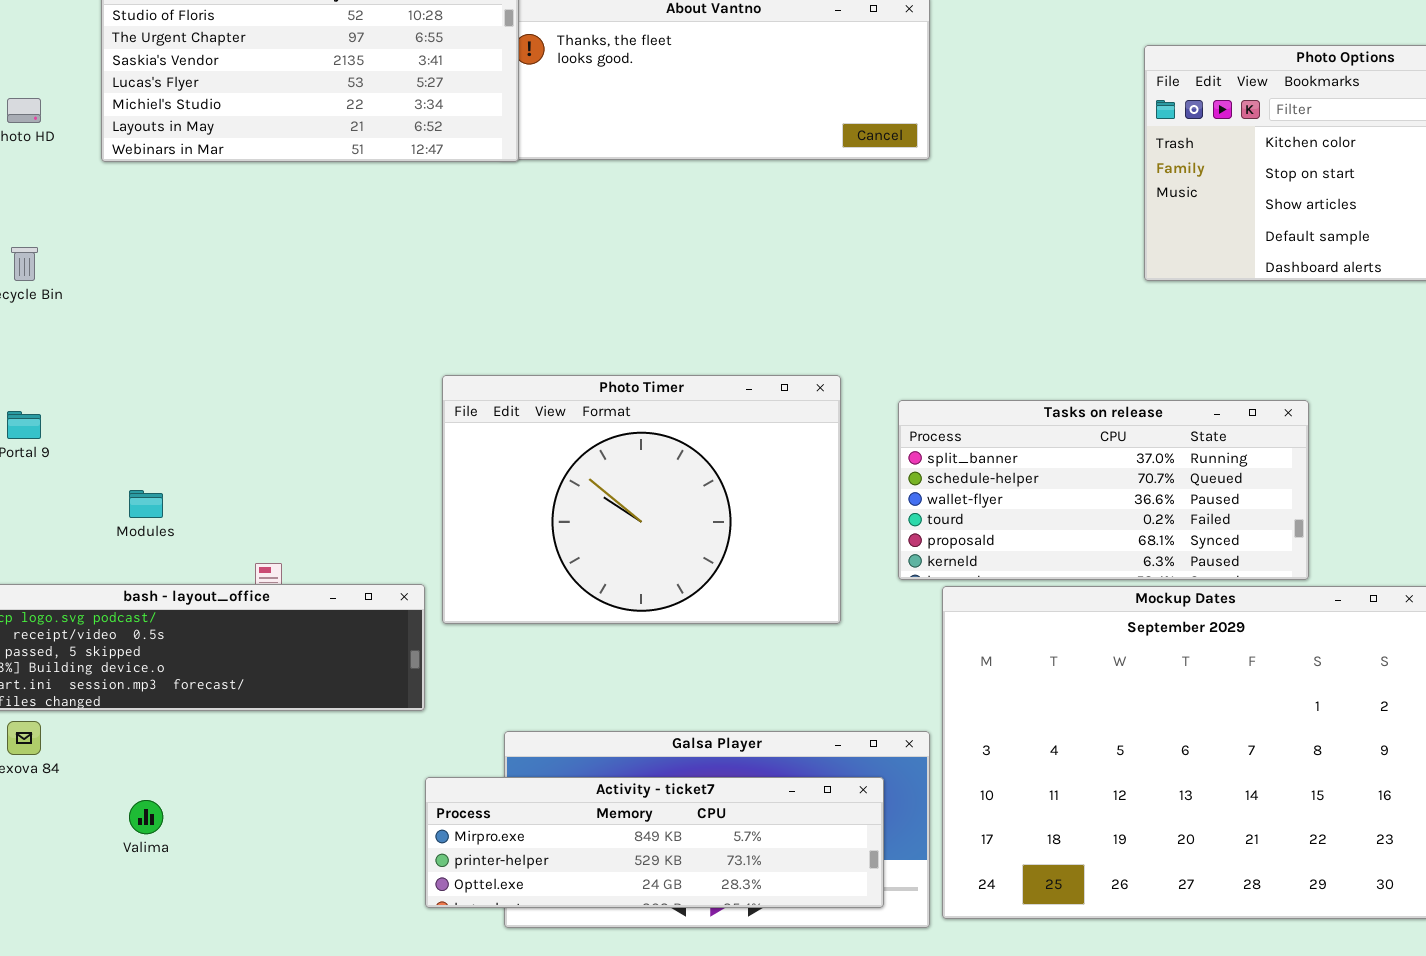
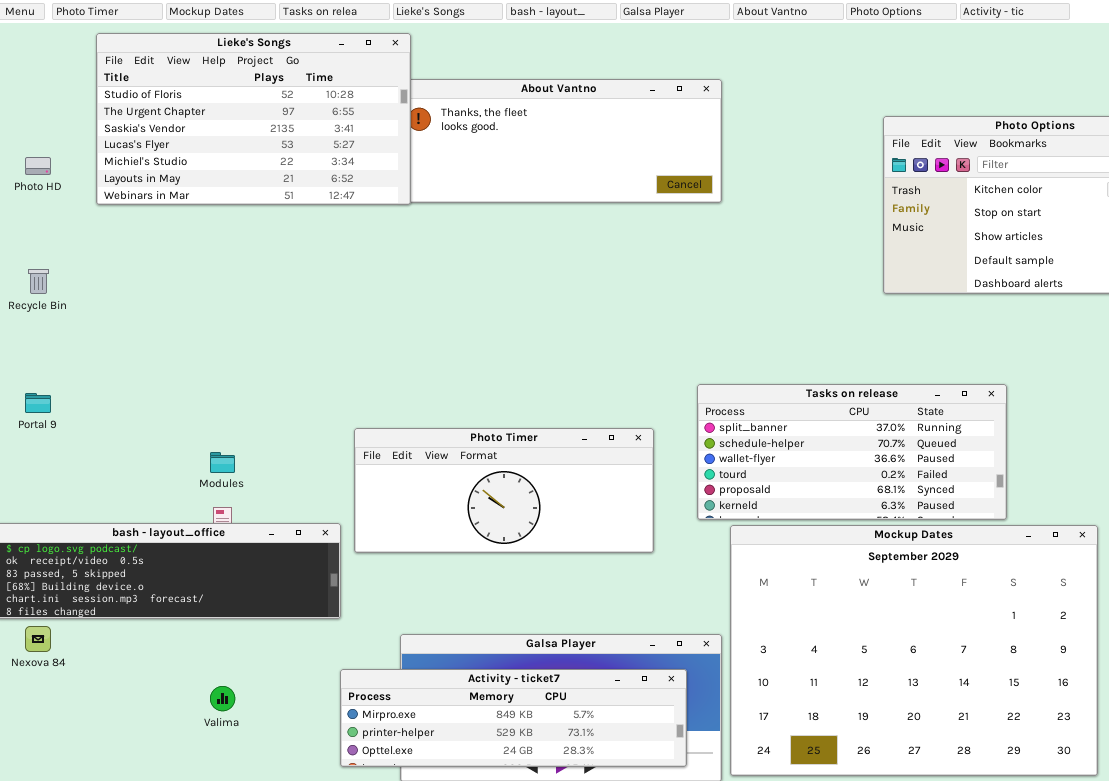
Photo Timer: [442,375,841,624] -> [354,428,654,553], resized
Modules: [129,490,163,518] -> [210,452,235,473], moved
Valima: [129,800,163,834] -> [210,686,235,711], moved

